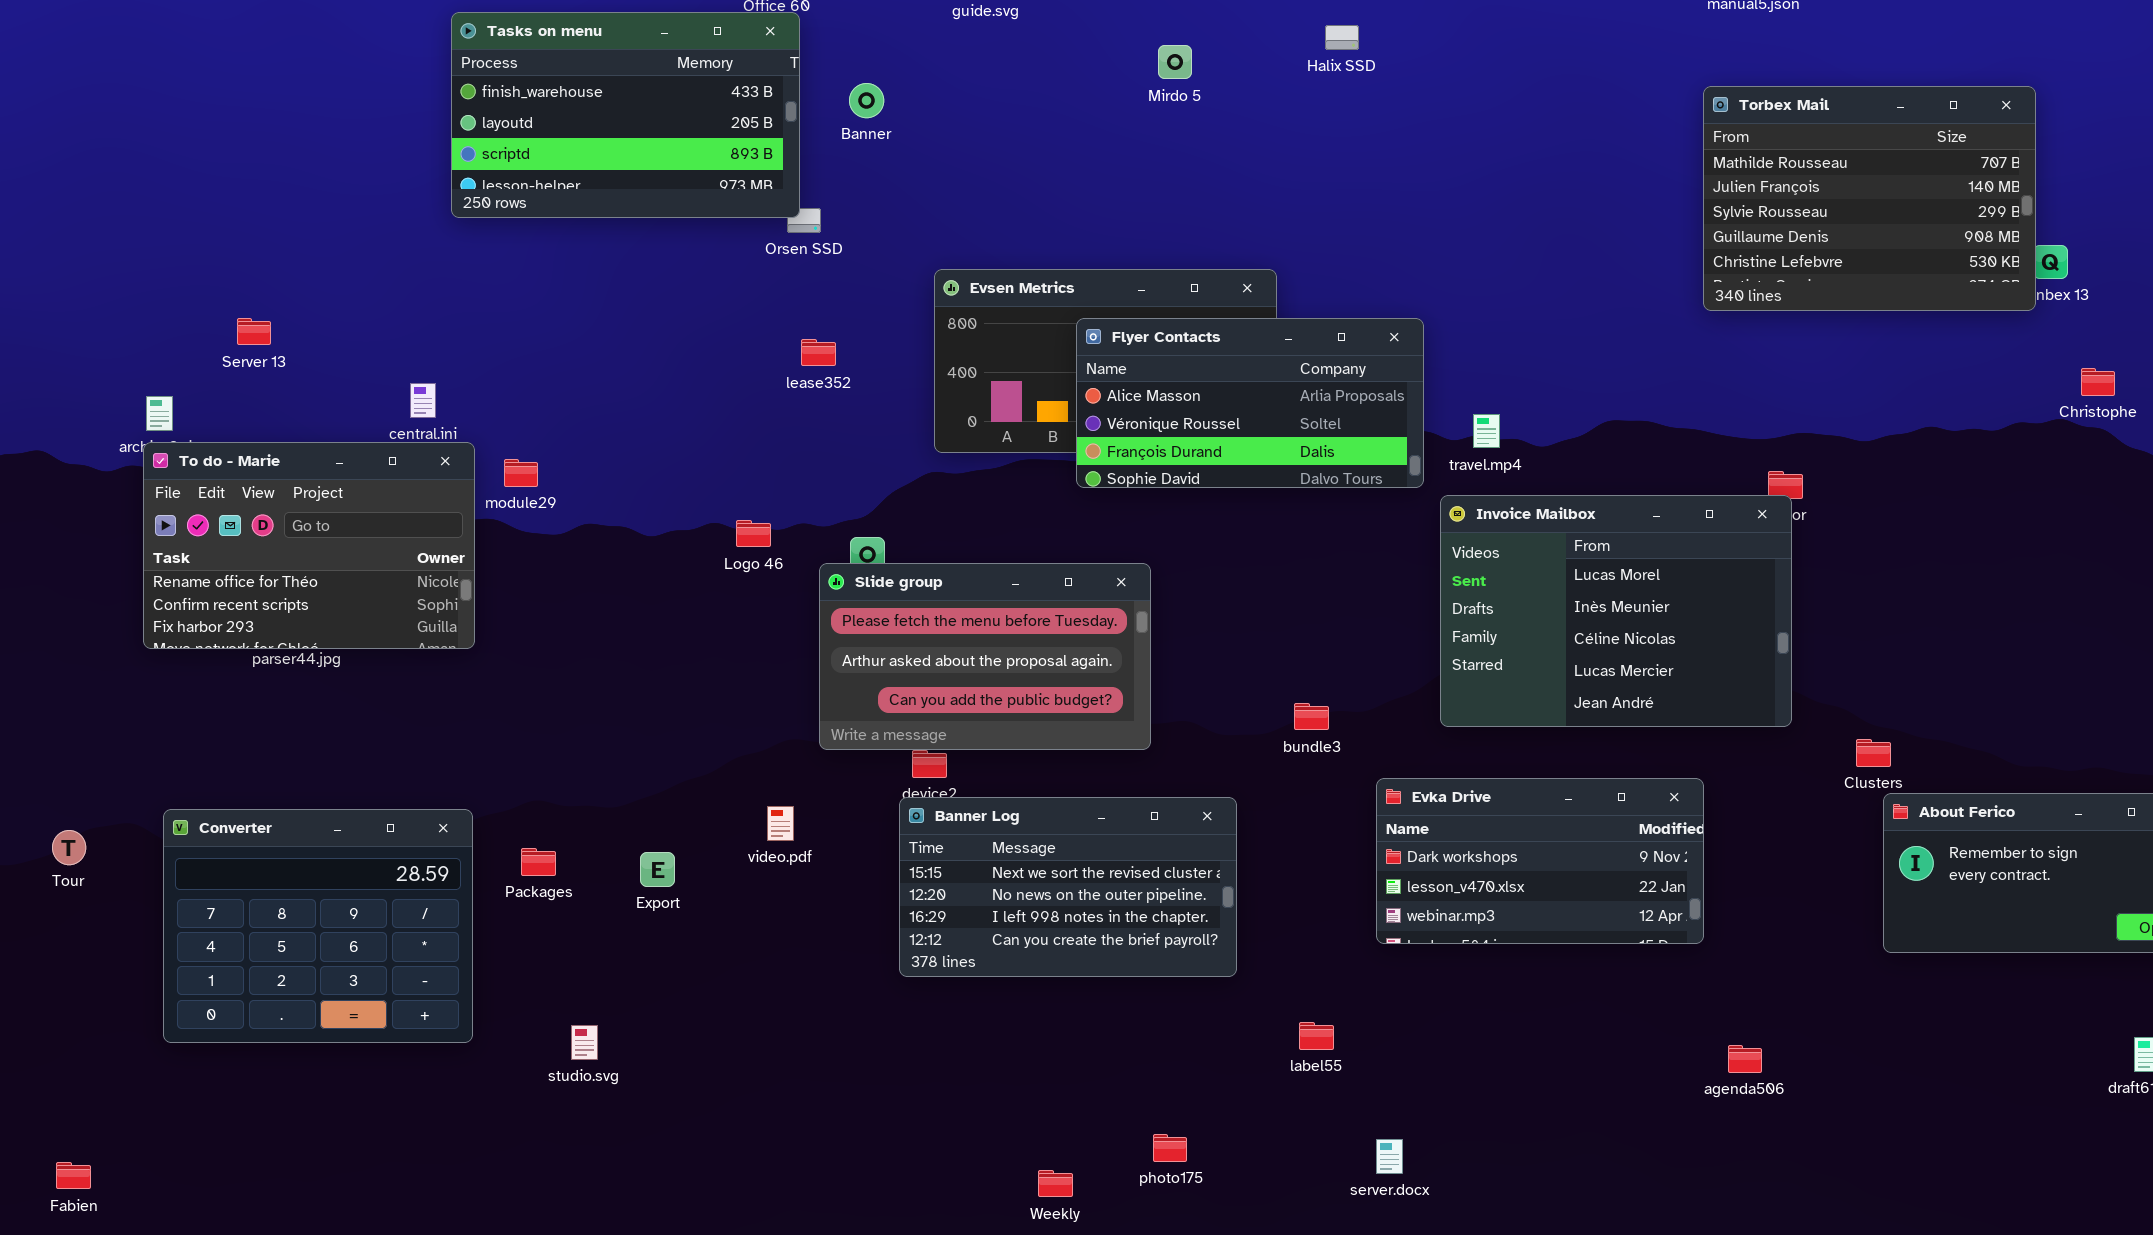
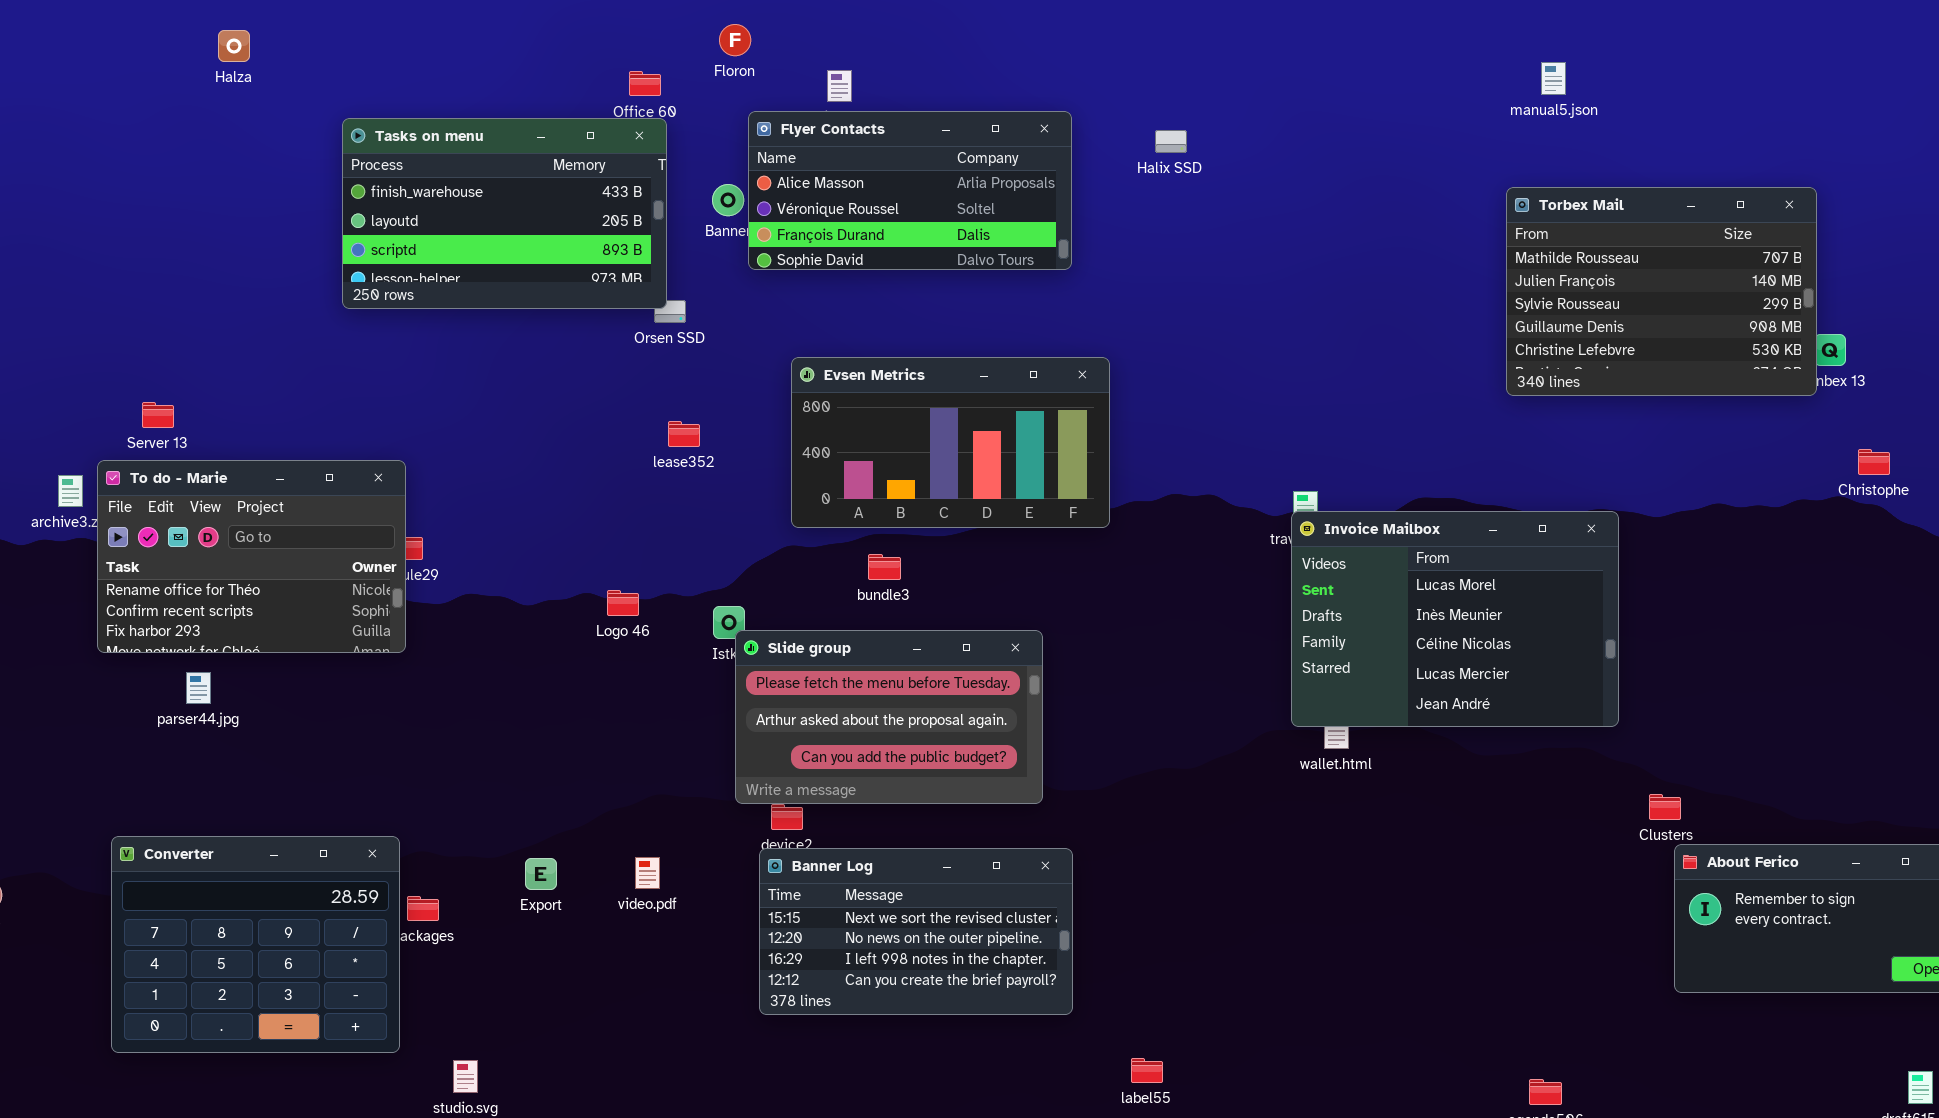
Flyer Contacts: [1076,318,1424,488] -> [748,111,1072,270], moved
To do - Marie: [143,442,475,649] -> [97,460,406,653], moved
Invoice Mailbox: [1440,495,1792,727] -> [1291,511,1619,727], moved
Slide group: [819,563,1151,750] -> [735,630,1043,804], moved
bundle3: [1294,703,1329,730] -> [868,554,901,580], moved
Evka Drive: [1376,778,1704,944] -> none, closed
Converter: [163,809,473,1043] -> [111,836,400,1053], moved
Export: [640,852,675,887] -> [525,858,557,890], moved

